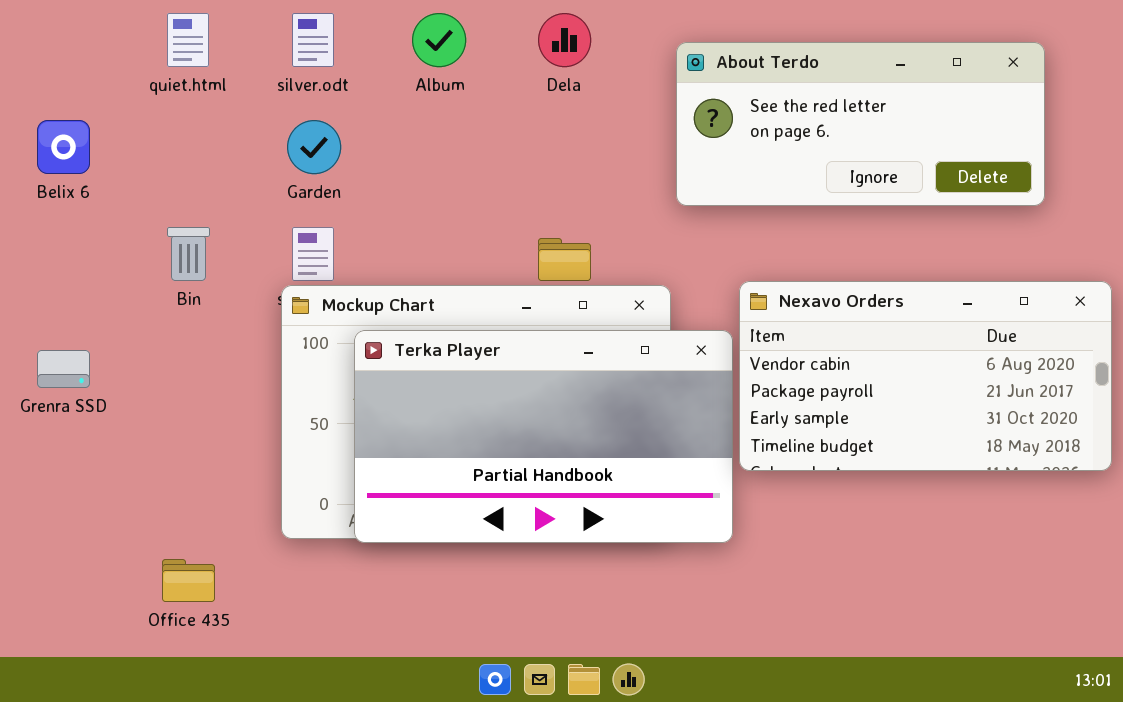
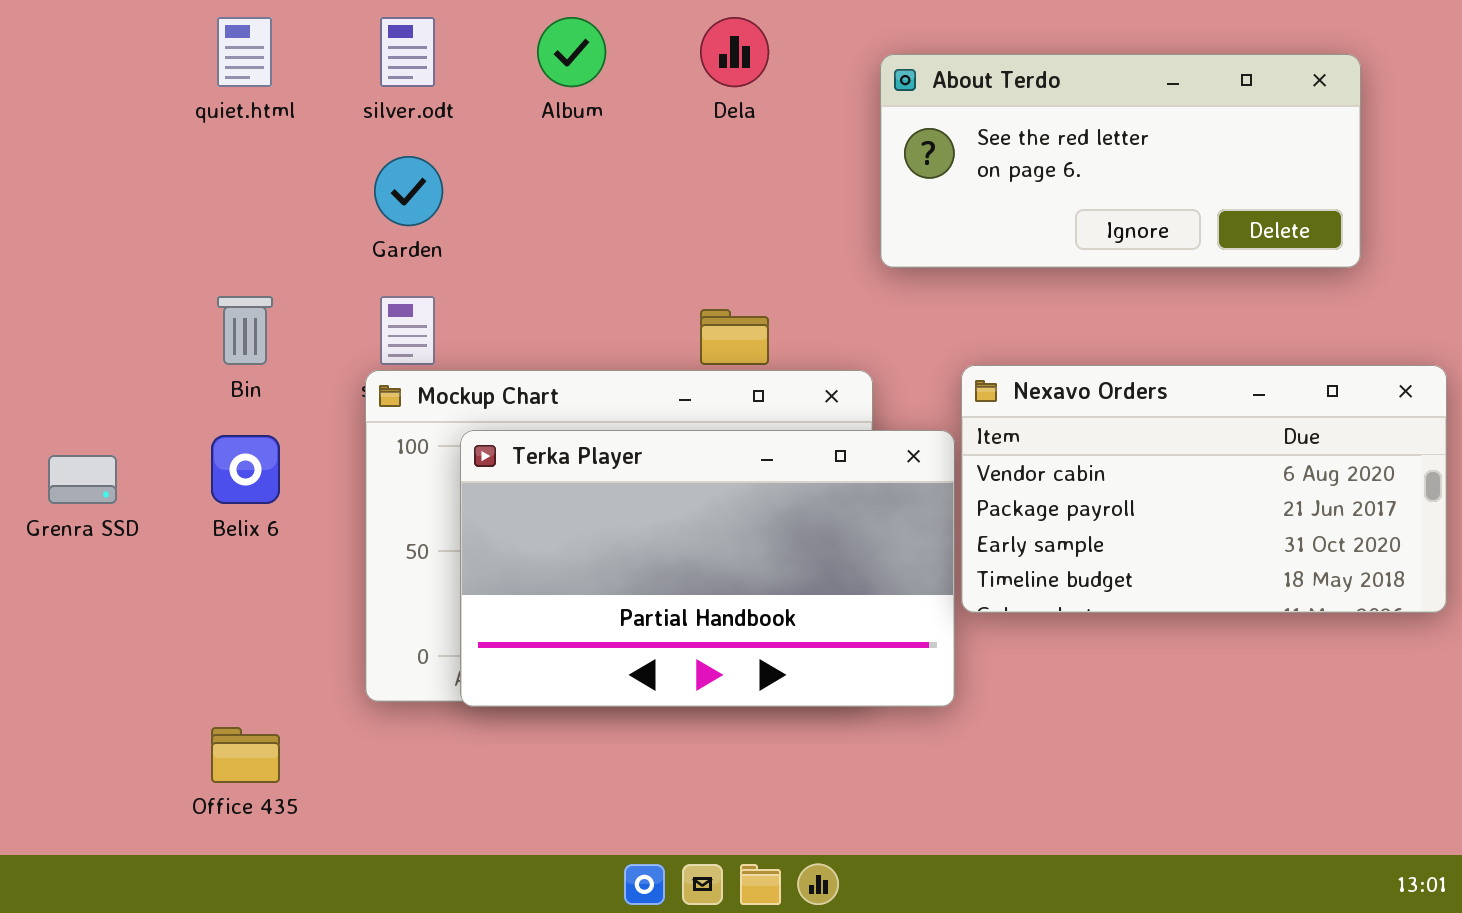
Belix 6: [37,120,90,174] -> [211,435,280,504], moved

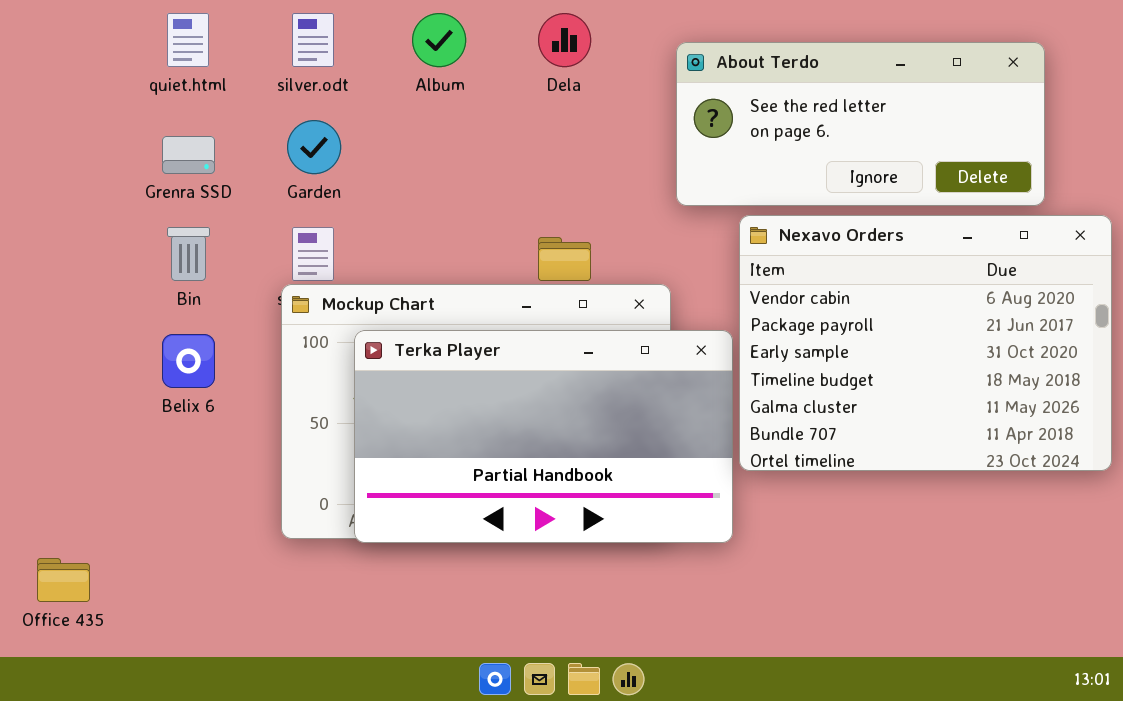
Nexavo Orders: [961,365,1447,613] -> [739,215,1112,471], resized
Grenra SSD: [48,455,117,504] -> [162,136,215,174], moved
Office 435: [211,727,280,783] -> [37,558,90,602], moved

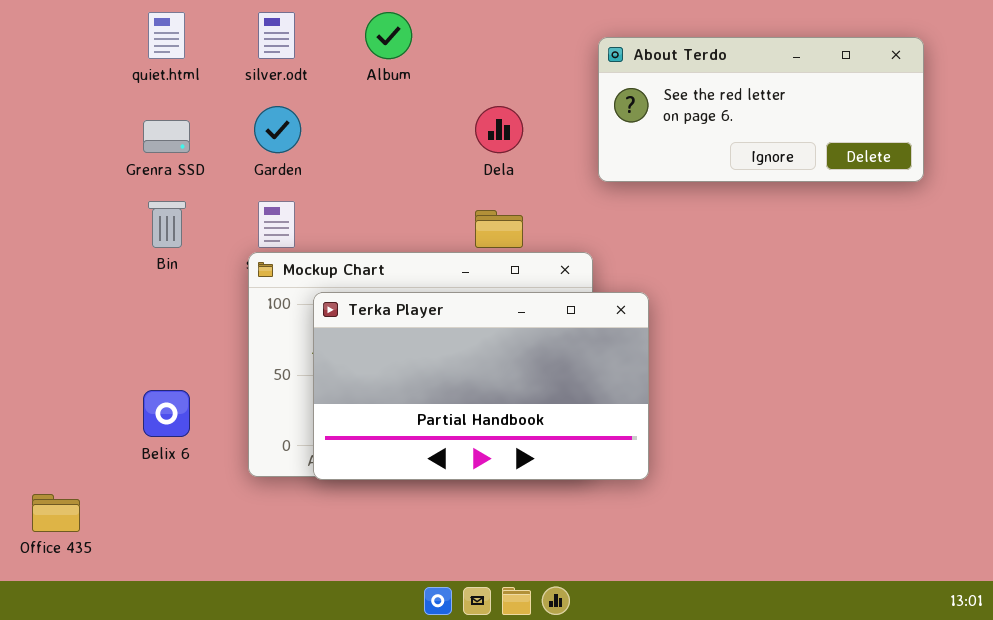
Dela: [538,13,591,67] -> [475,106,523,153], moved
Nexavo Orders: [739,215,1112,471] -> none, closed
Belix 6: [162,334,215,388] -> [143,390,190,437], moved

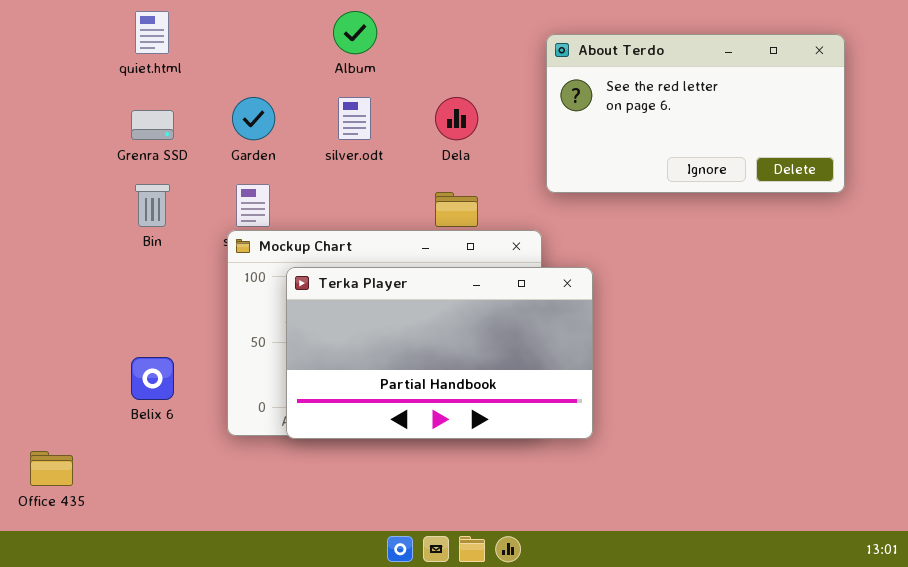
silver.odt: [258,12,295,59] -> [338,97,371,140], moved
About Terdo: [598,37,924,182] -> [546,34,845,193], resized

